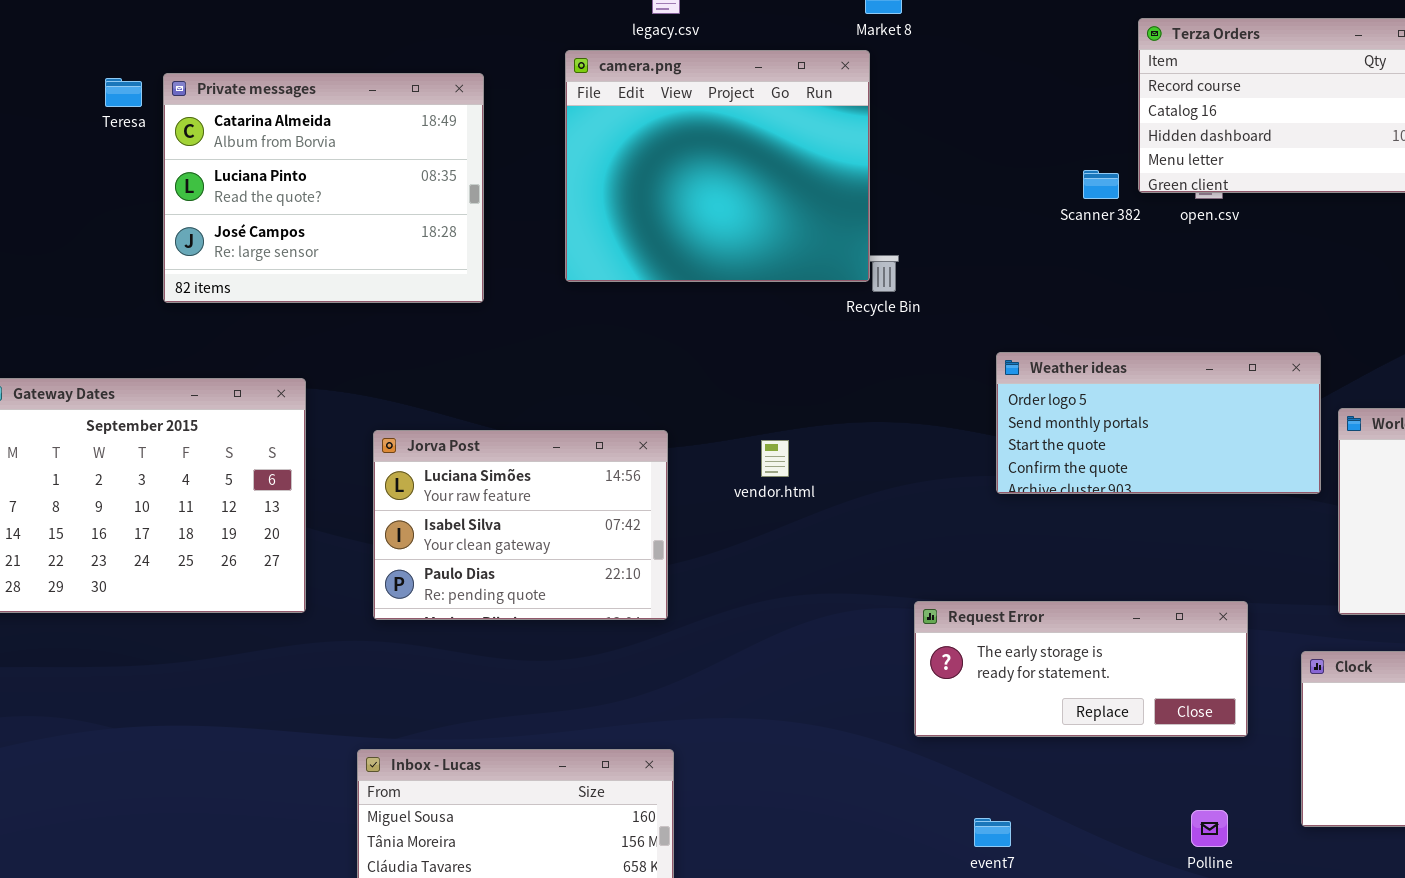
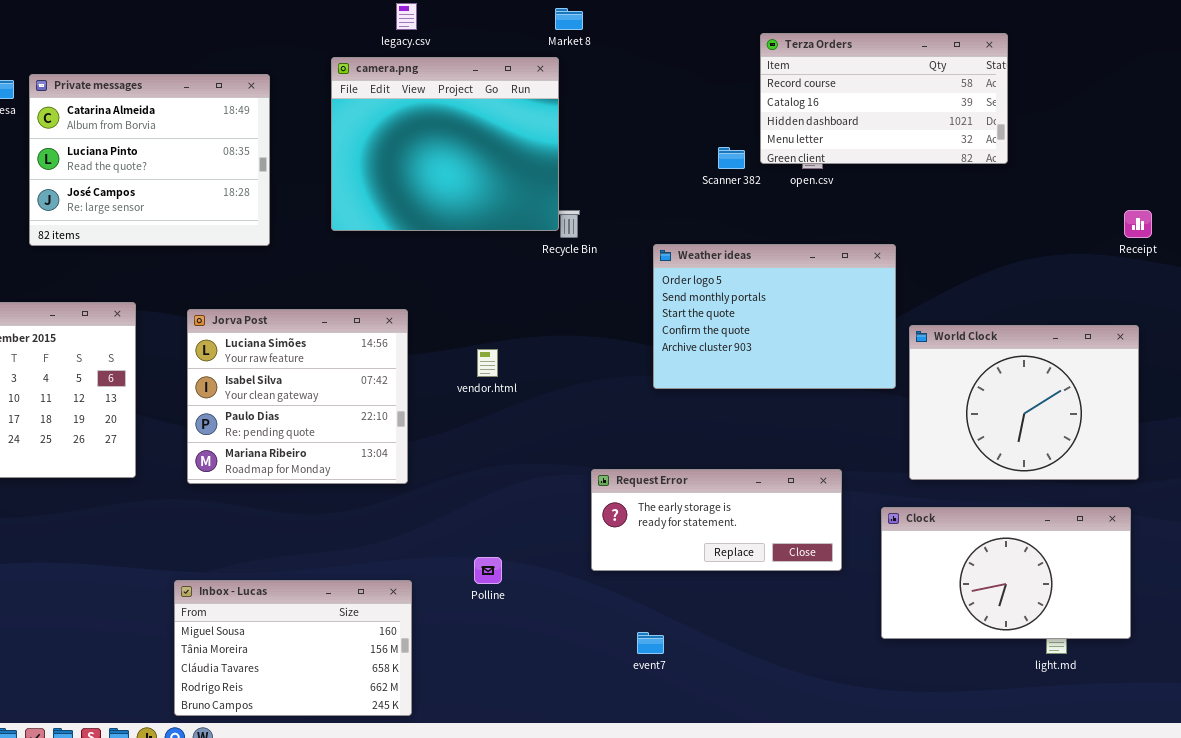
Weather ideas: [996,352,1321,494] -> [653,244,896,389], resized
Jorva Post: [373,430,668,620] -> [187,309,408,484], resized
Polline: [1191,810,1228,847] -> [474,557,502,584], moved

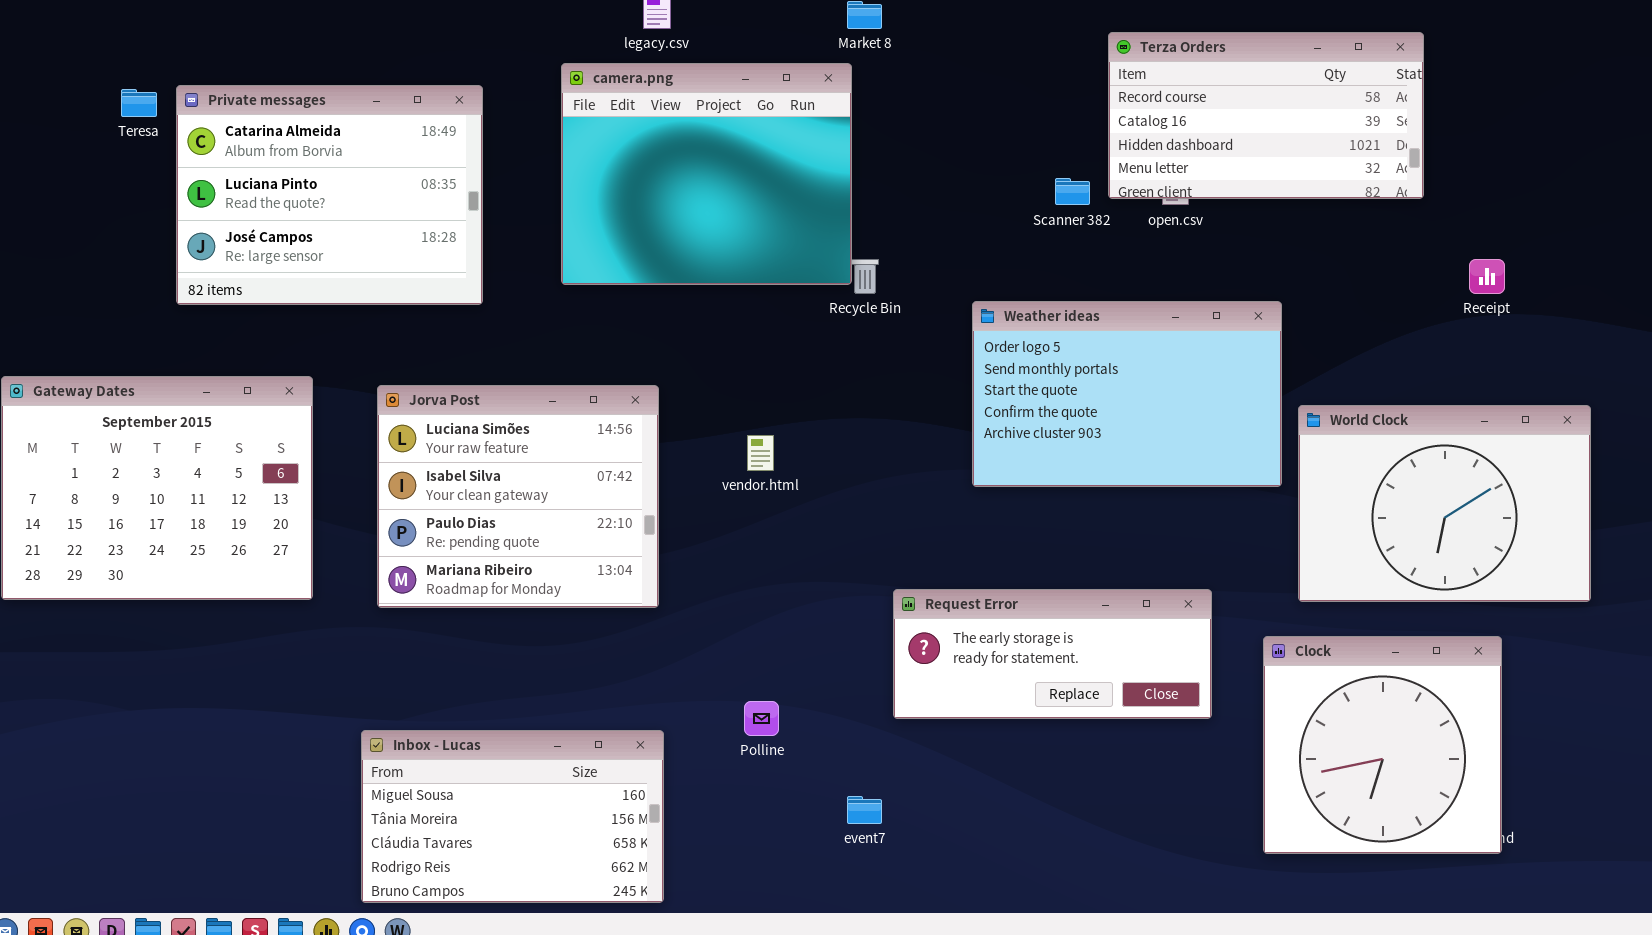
Receipt: [1124,210,1152,238] -> [1469,259,1505,294], moved
Clock: [881,507,1131,639] -> [1263,636,1502,854], resized
event7: [637,632,664,654] -> [847,796,882,824], moved

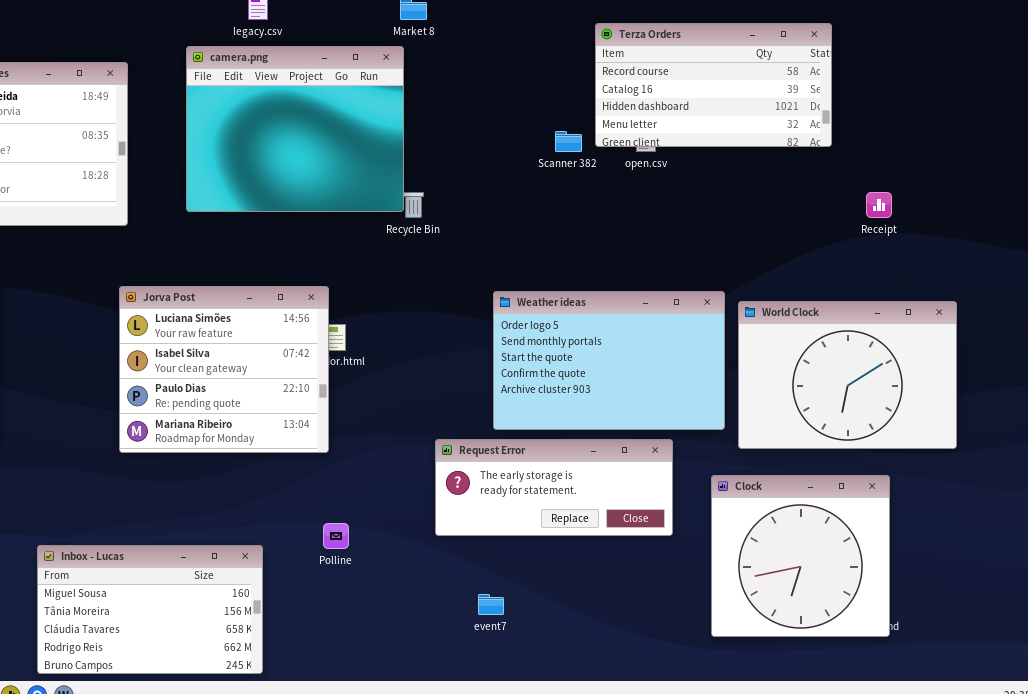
Weather ideas: [972,301,1282,487] -> [493,291,725,430], moved
Jorva Post: [377,385,659,608] -> [119,286,329,453], moved
event7: [847,796,882,824] -> [478,594,504,615], moved

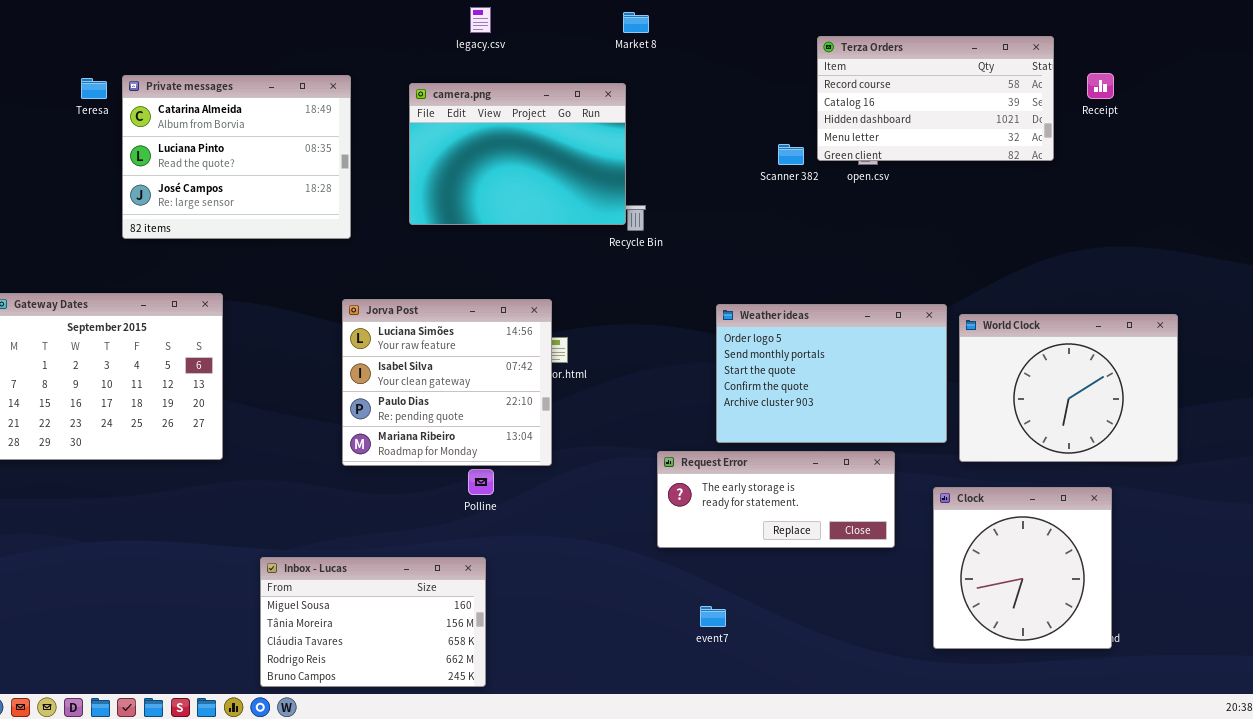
camera.png: [186,46,404,212] -> [409,83,626,225], resized
Receipt: [866,192,892,218] -> [1087,73,1114,99], moved
Polline: [323,523,349,549] -> [468,469,494,495], moved

